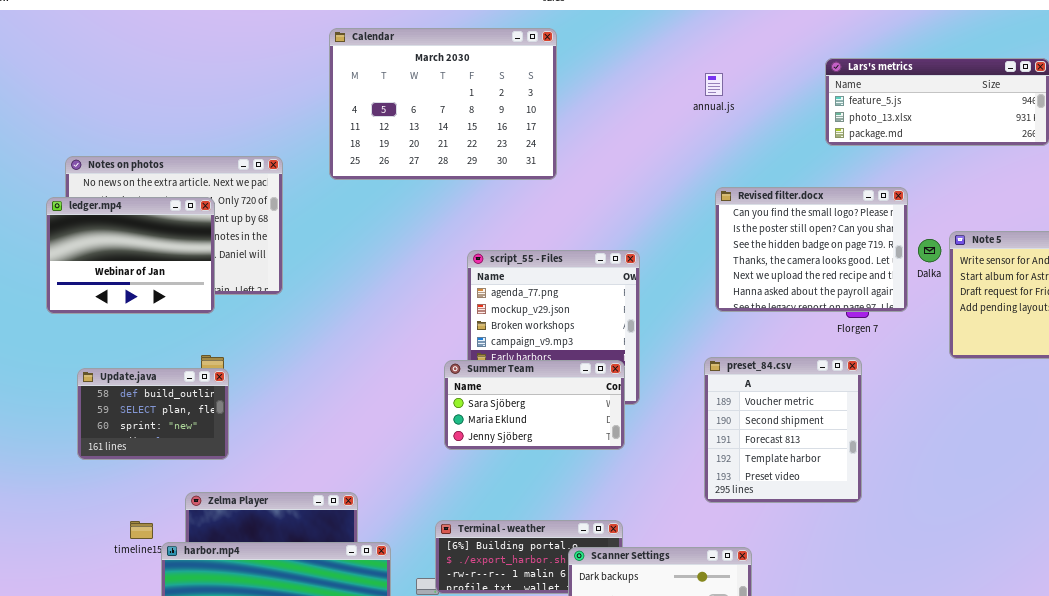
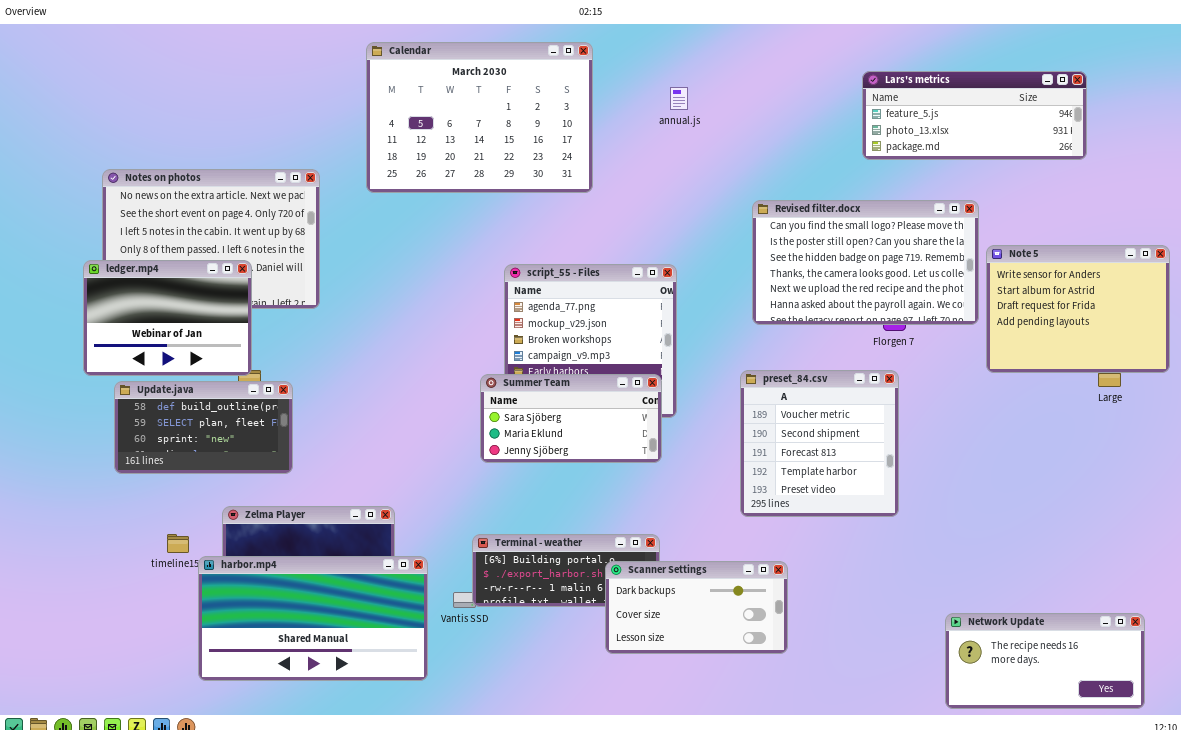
annual.js: [705,73,723,96] -> [670,87,688,110], moved
Revised filter.docx: [715,187,908,312] -> [752,200,979,325], resized
ledger.mp4: [46,197,215,314] -> [83,260,252,376], moved
Update.java: [77,368,229,460] -> [114,381,293,474], resized

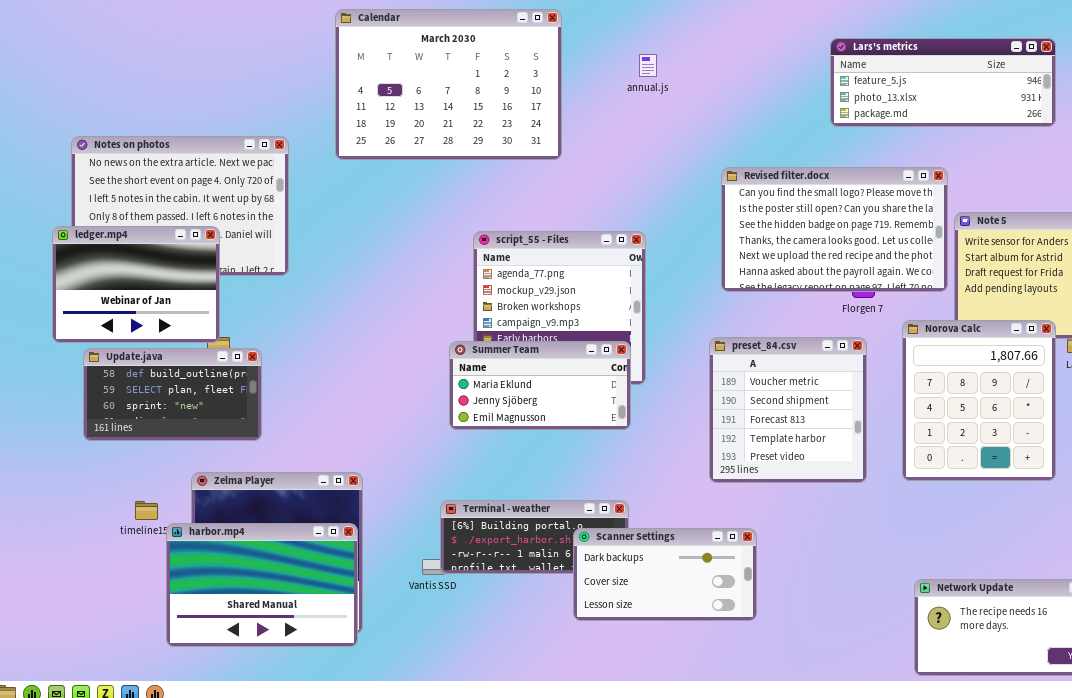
Norova Calc: none -> [902,320,1056,481], opened
Summer Team: [480,374,662,463] -> [449,341,631,430], scrolled down 1 row
harbor.mp4: [198,556,428,681] -> [166,523,358,647], resized

